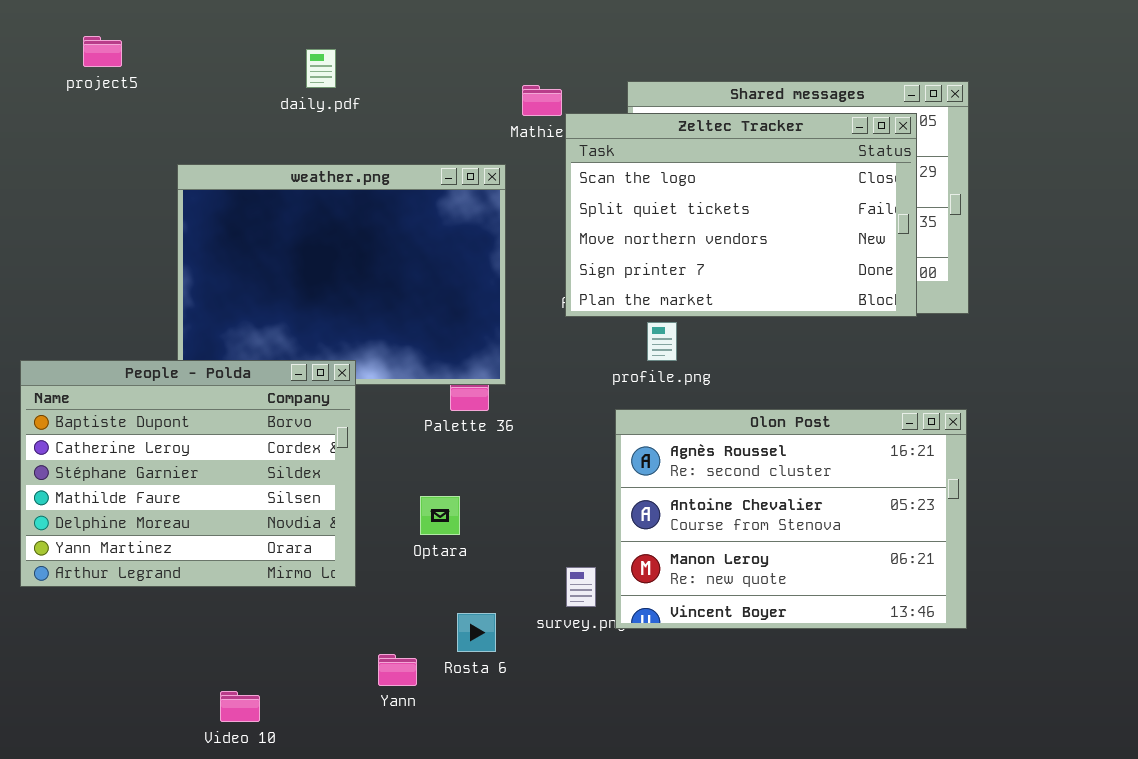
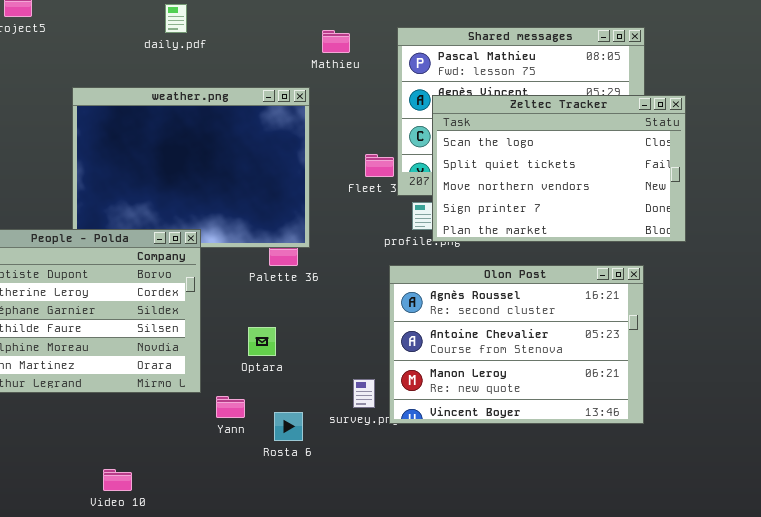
Zeltec Tracker: [565,113,917,317] -> [432,95,686,242], moved
Yann: [378,654,417,686] -> [216,396,245,418], moved

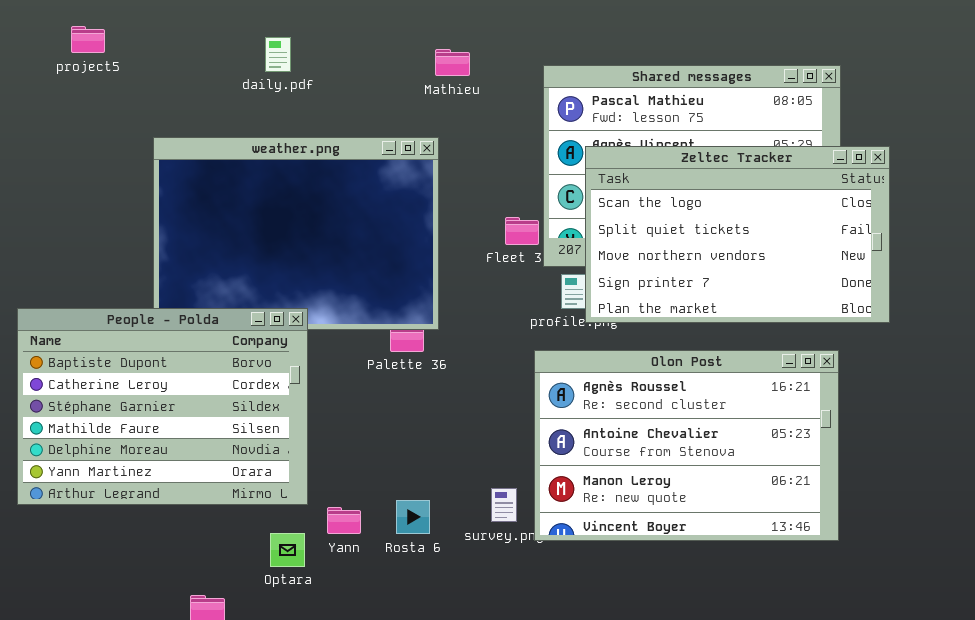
Mathieu: [322,30,350,53] -> [435,49,470,76], moved
Optara: [248,327,276,356] -> [270,533,305,567], moved
Rosta 6: [274,412,303,441] -> [396,500,430,534], moved

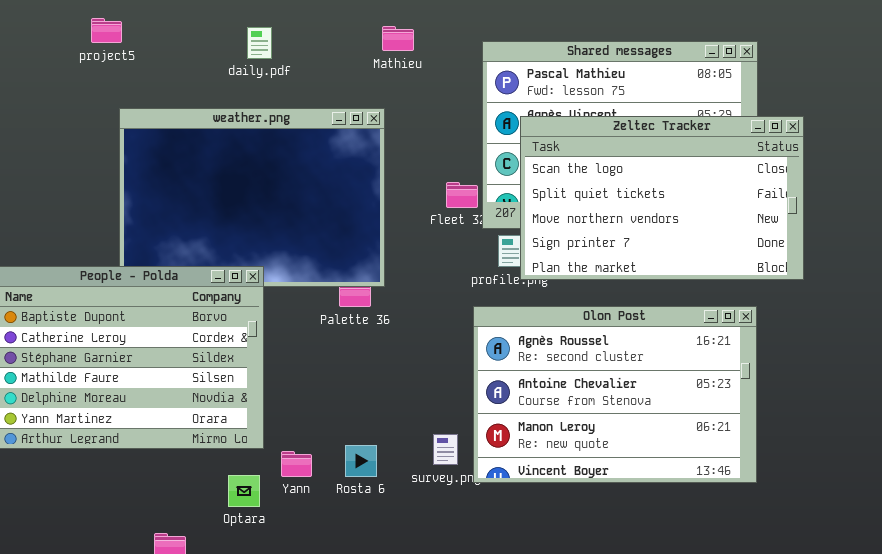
project5: [71,26,105,53] -> [91,18,122,43], moved
daily.pdf: [265,37,291,72] -> [247,27,272,59], moved

